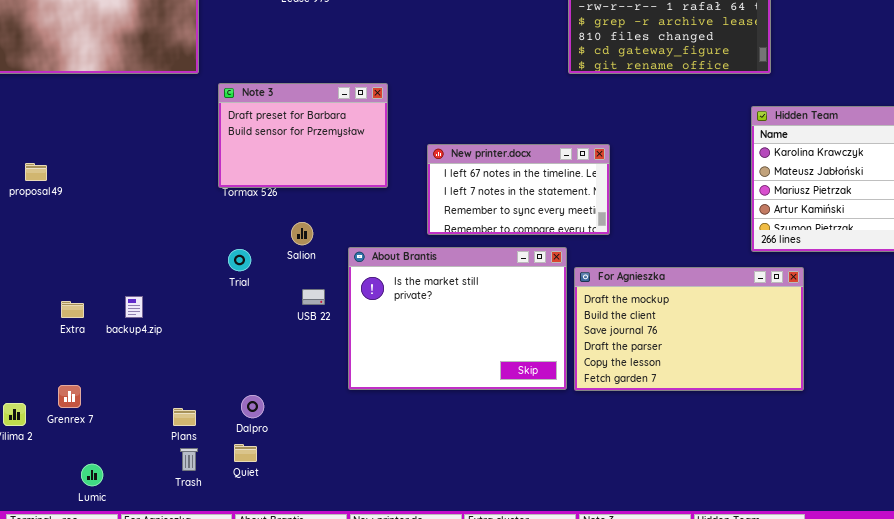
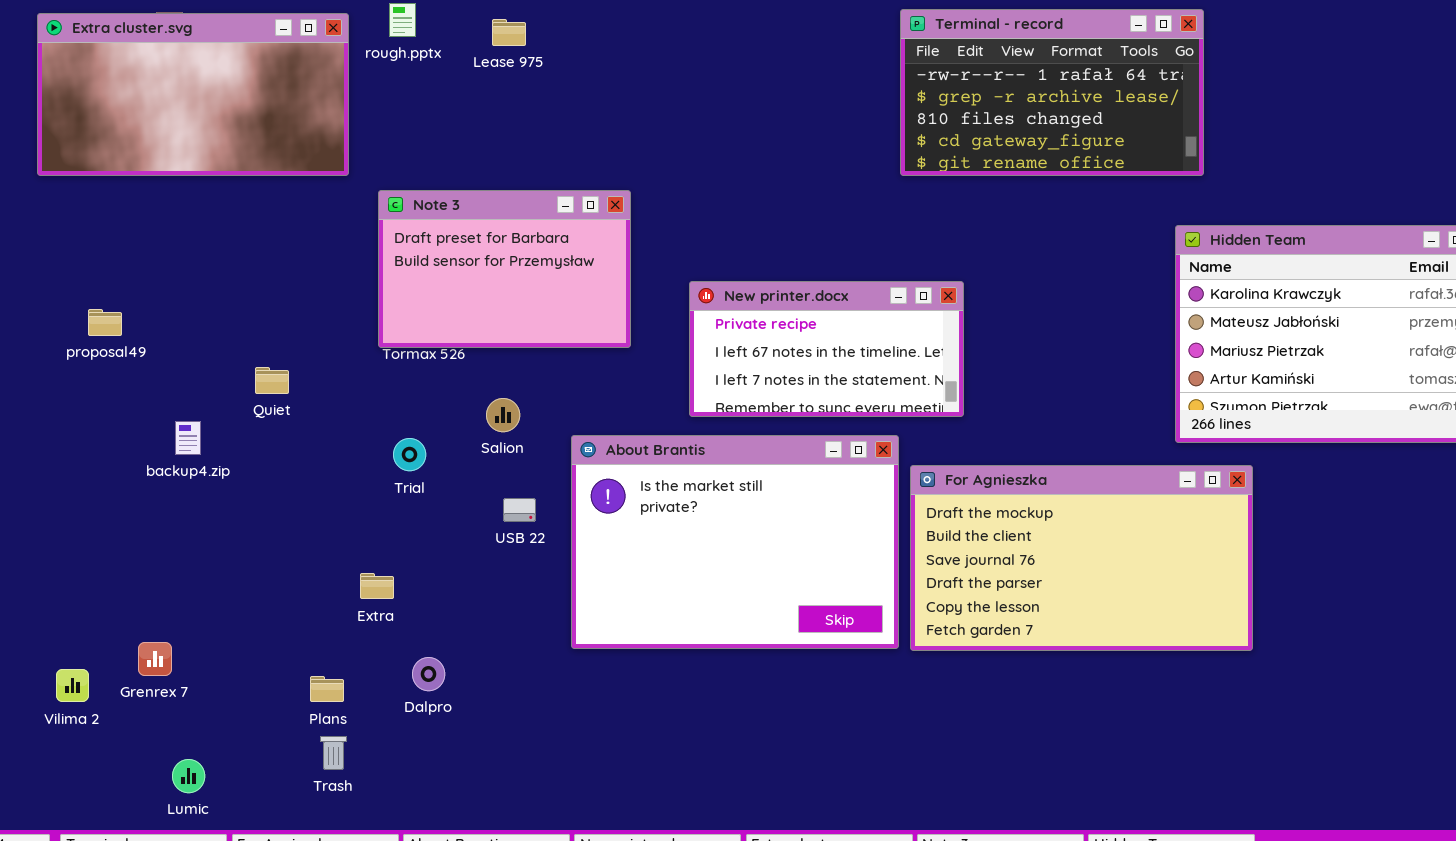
New printer.docx: [427,144,610,235] -> [689,281,964,417], scrolled up 1 row
backup4.zip: [125,296,143,318] -> [175,421,201,455], moved
Extra: [61,301,84,318] -> [360,573,394,599], moved
Quiet: [234,444,257,462] -> [255,367,289,394], moved

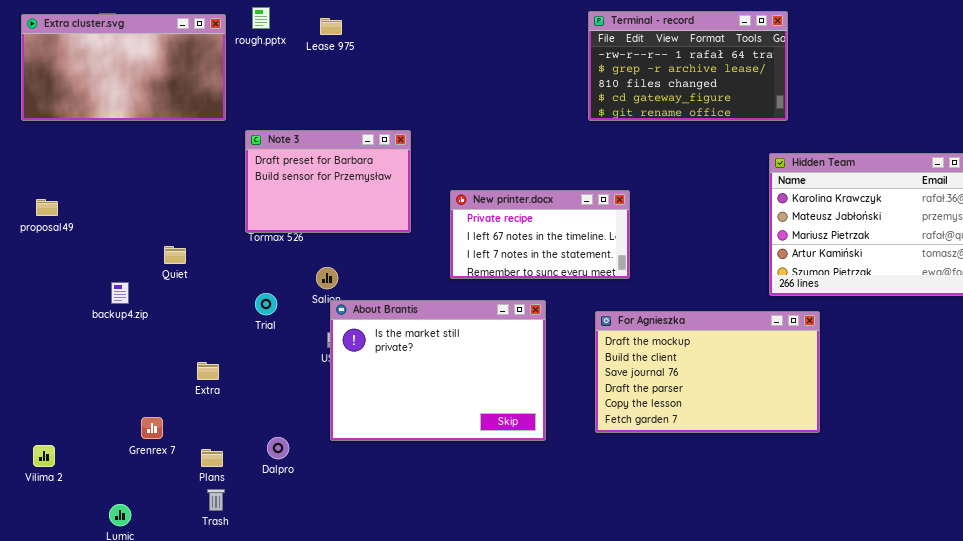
proposal49: [88,309,122,336] -> [36,199,58,216], moved
About Brantis: [571,435,899,649] -> [330,300,546,441], moved
Extra: [360,573,394,599] -> [197,362,219,380], moved
Grenrex 7: [138,642,172,676] -> [141,417,163,439], moved

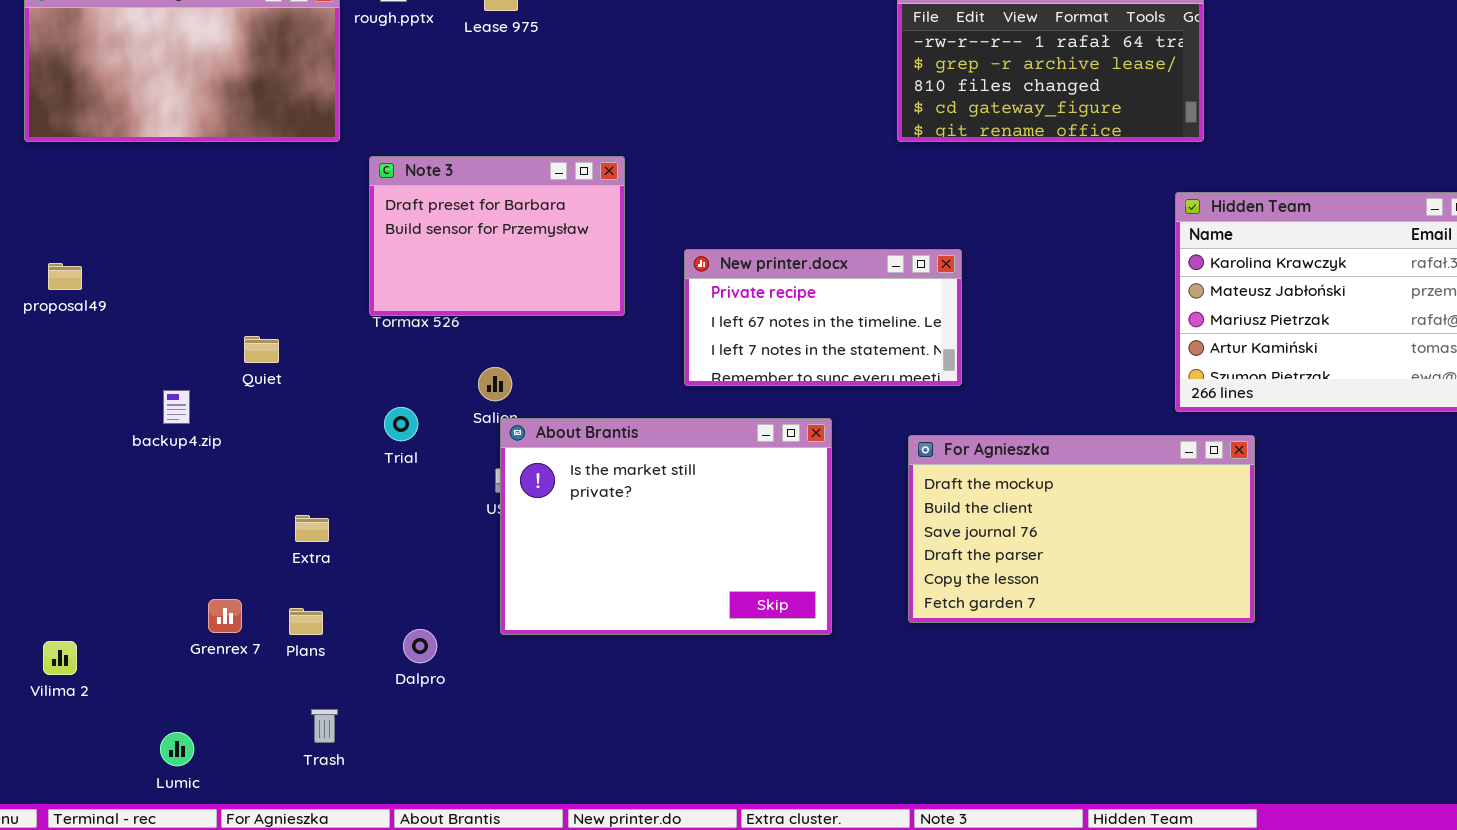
Plans: [201,449,223,467] -> [289,608,323,635], moved

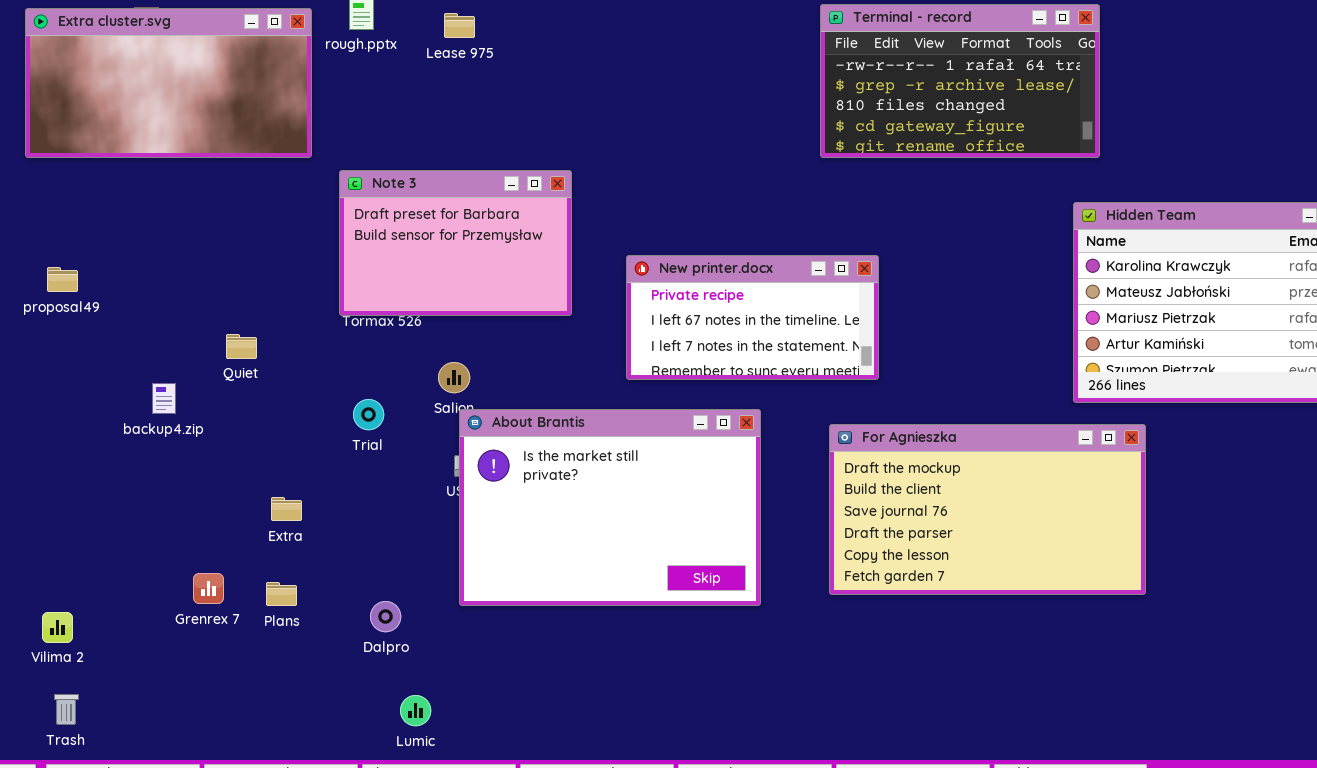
Trash: [311,709,338,743] -> [54,694,79,725], moved
Lumic: [160,732,194,766] -> [400,695,431,726], moved

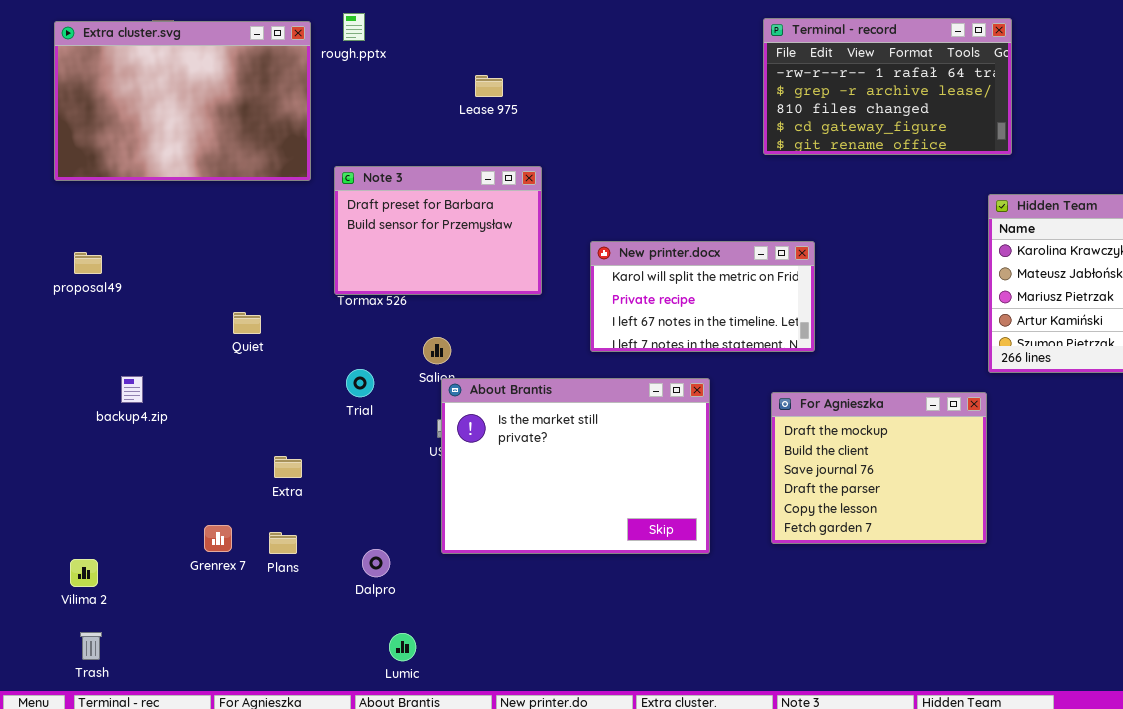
Extra cluster.svg: [25,8,312,158] -> [54,21,311,181], resized
Lease 975: [444,13,475,38] -> [475,75,503,97], moved
New printer.docx: [626,255,879,380] -> [590,241,815,352], scrolled up 1 row
backup4.zip: [152,383,176,414] -> [121,376,143,403], moved
For Agnieszka: [829,424,1146,595] -> [771,392,987,544], resized

